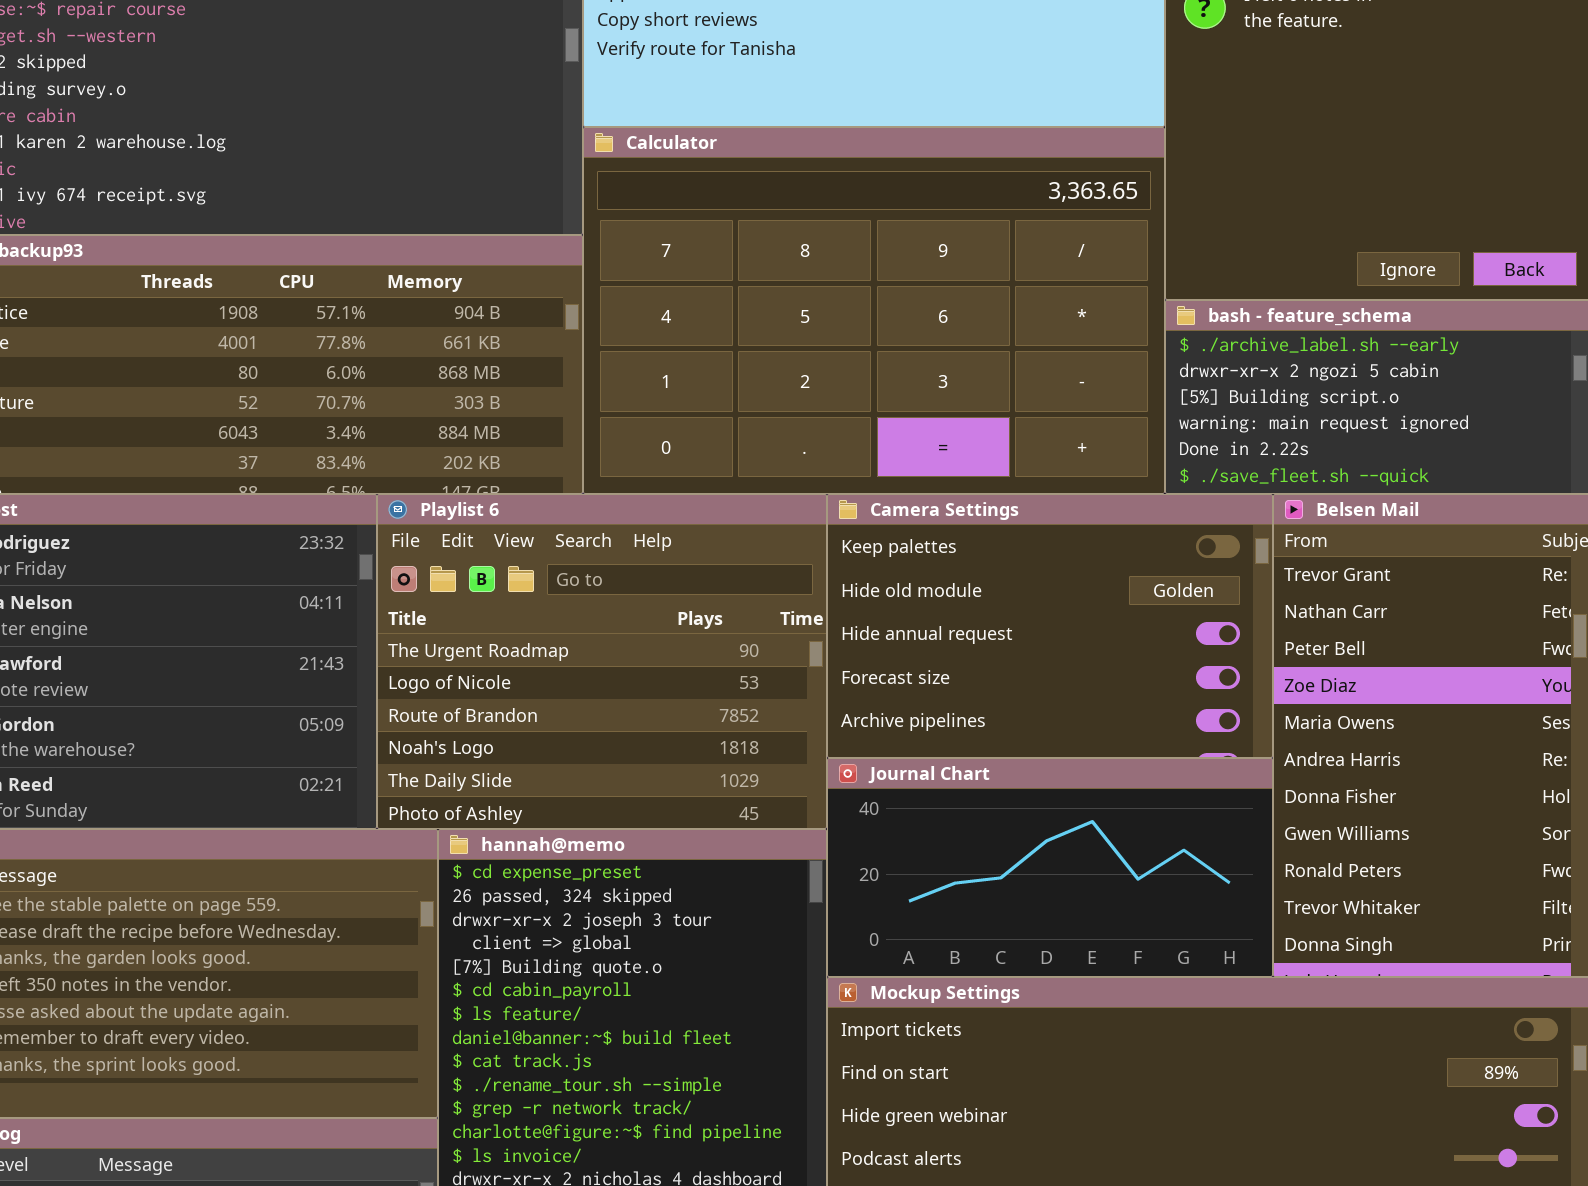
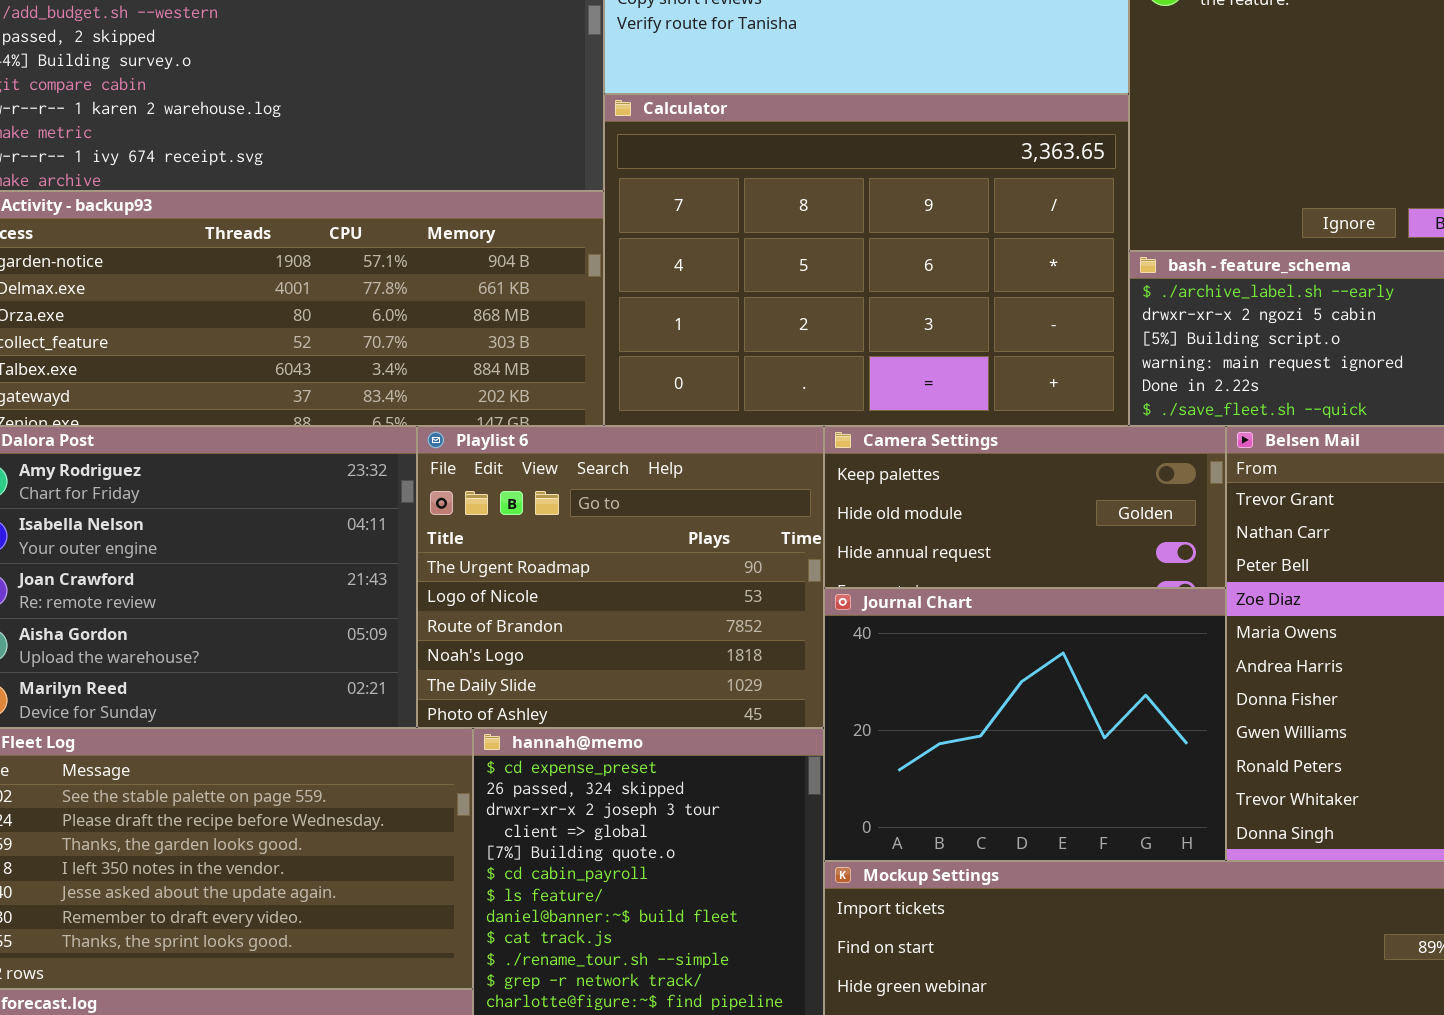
Camera Settings: [827,494,1273,758] -> [824,426,1226,588], resized
Journal Chart: [827,758,1273,977] -> [824,588,1226,861], resized

